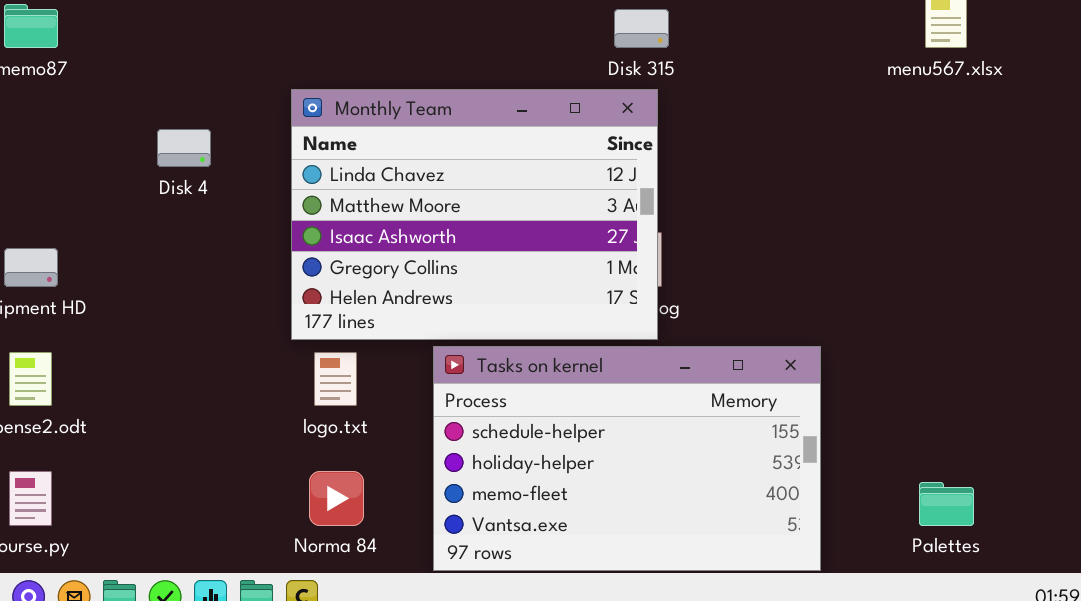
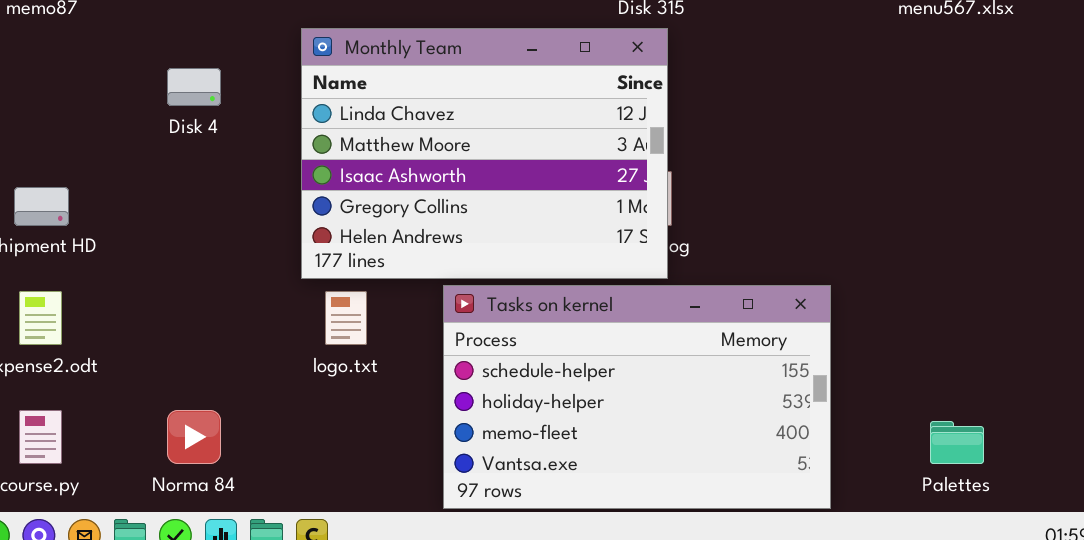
Norma 84: [309,471,364,526] -> [167,410,221,464], moved

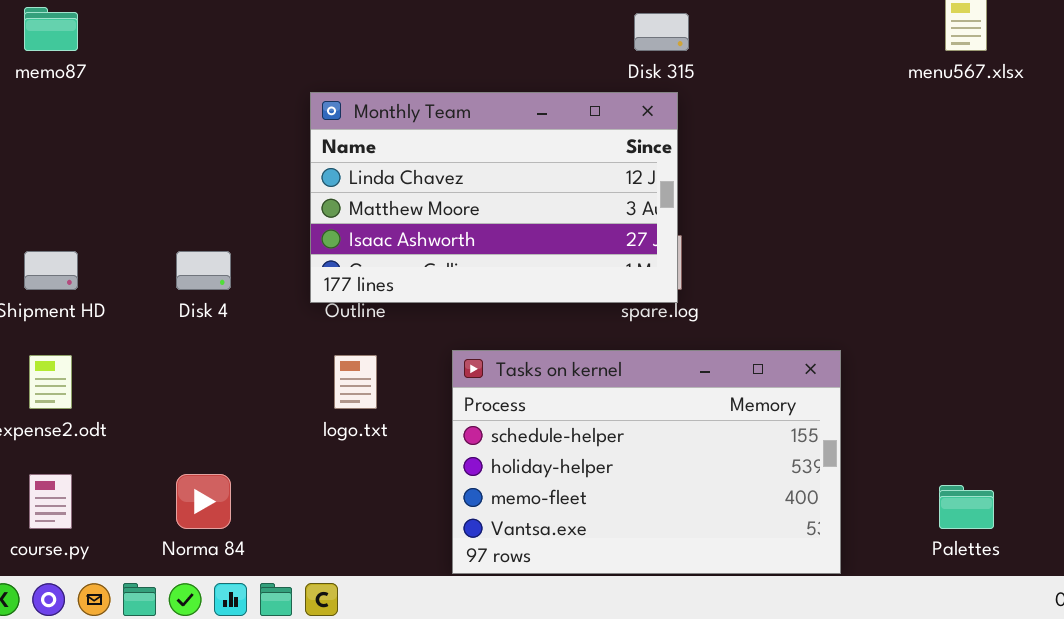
Monthly Team: [301,28,668,279] -> [310,92,678,303], resized
Disk 4: [167,68,221,106] -> [176,251,231,290], moved

